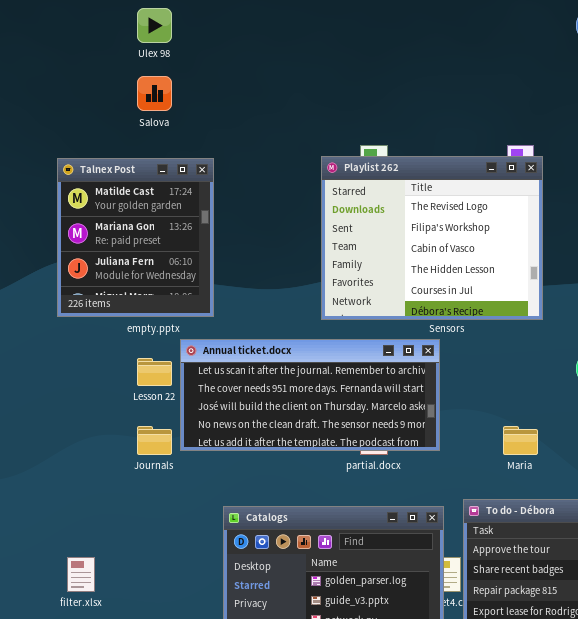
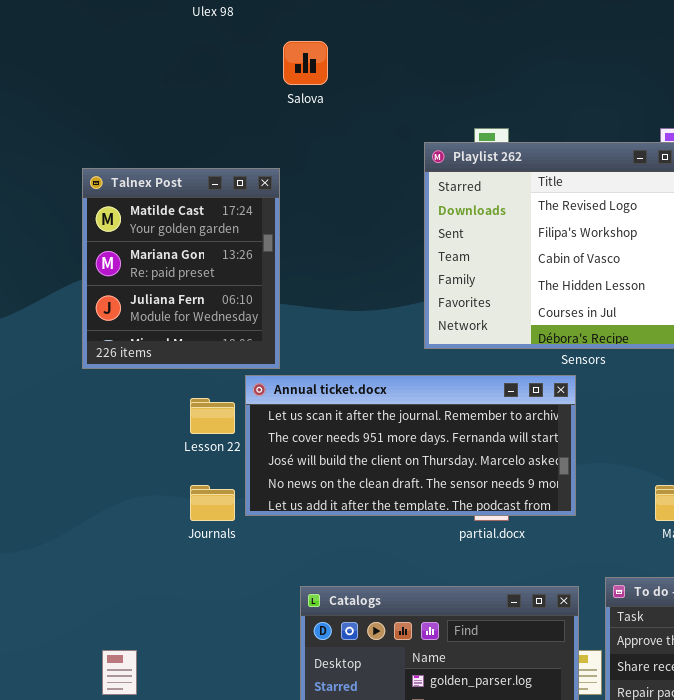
Salova: [137,76,172,111] -> [283,41,328,85], moved
Talnex Post: [57,158,214,317] -> [82,168,280,369], moved

